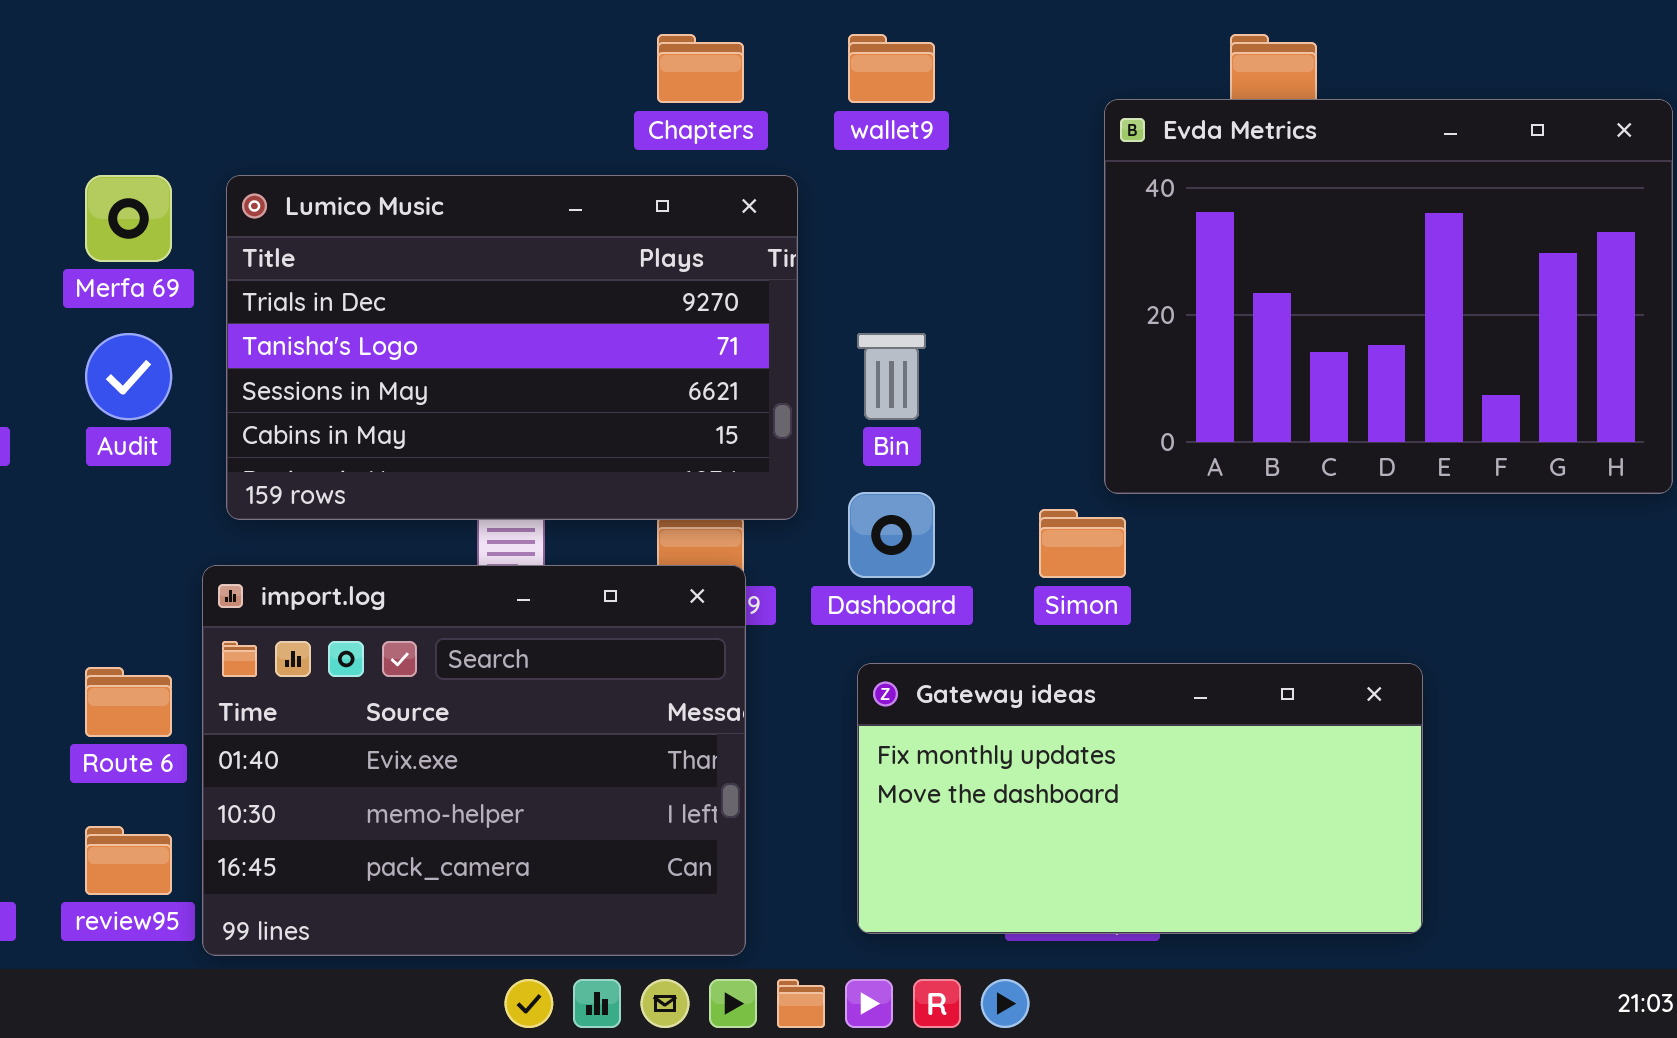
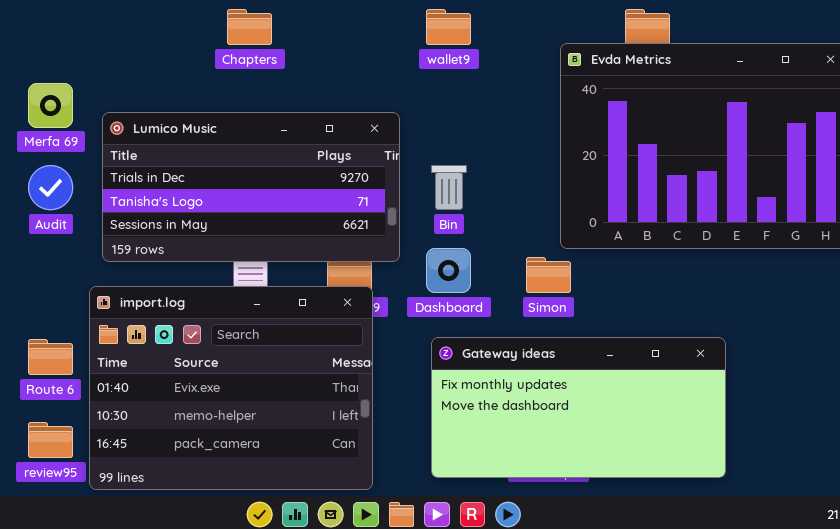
Chapters: [657,34,744,103] -> [227,9,272,45], moved
Lumico Music: [226,175,798,520] -> [102,112,400,262], resized

